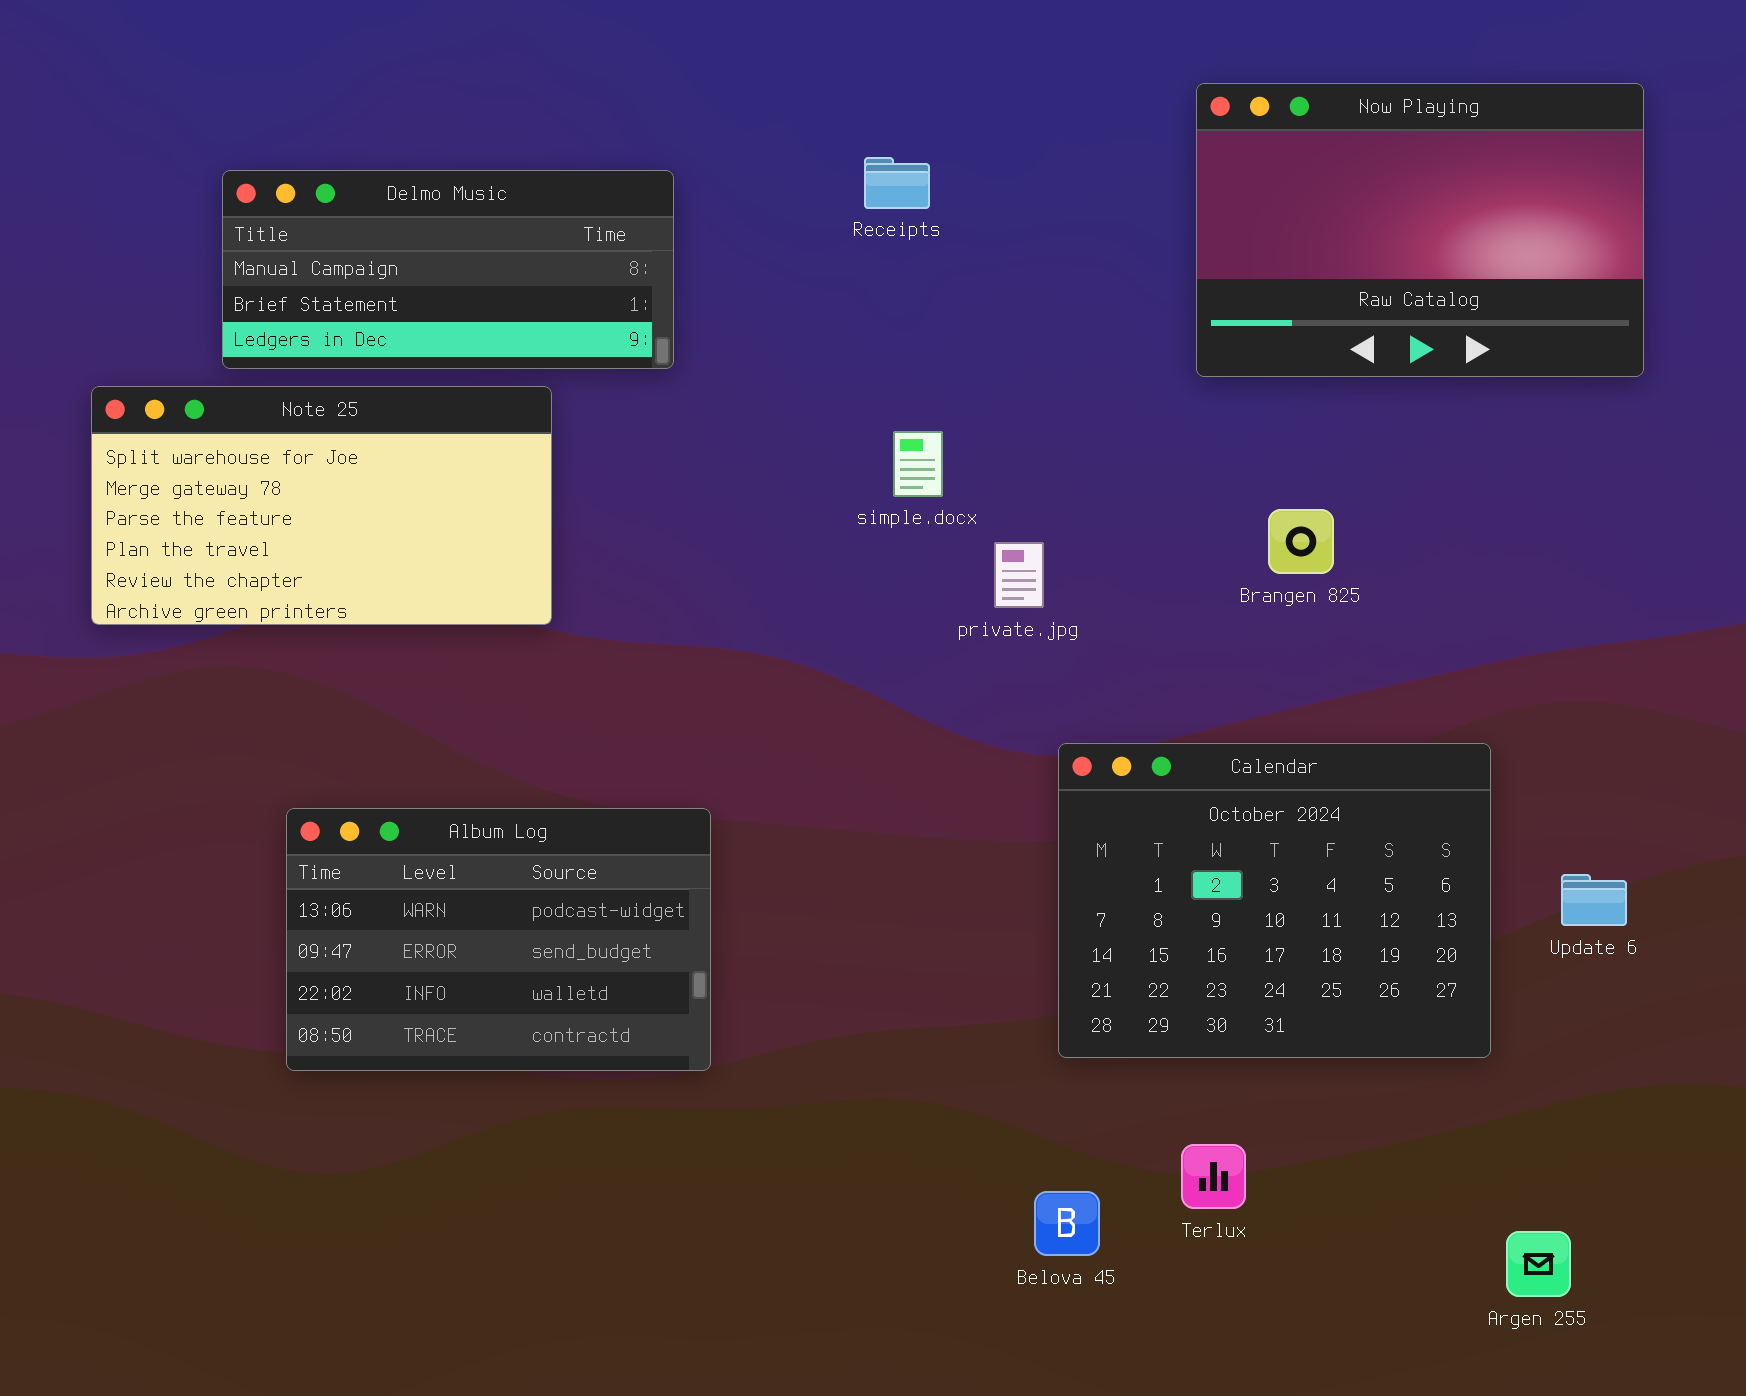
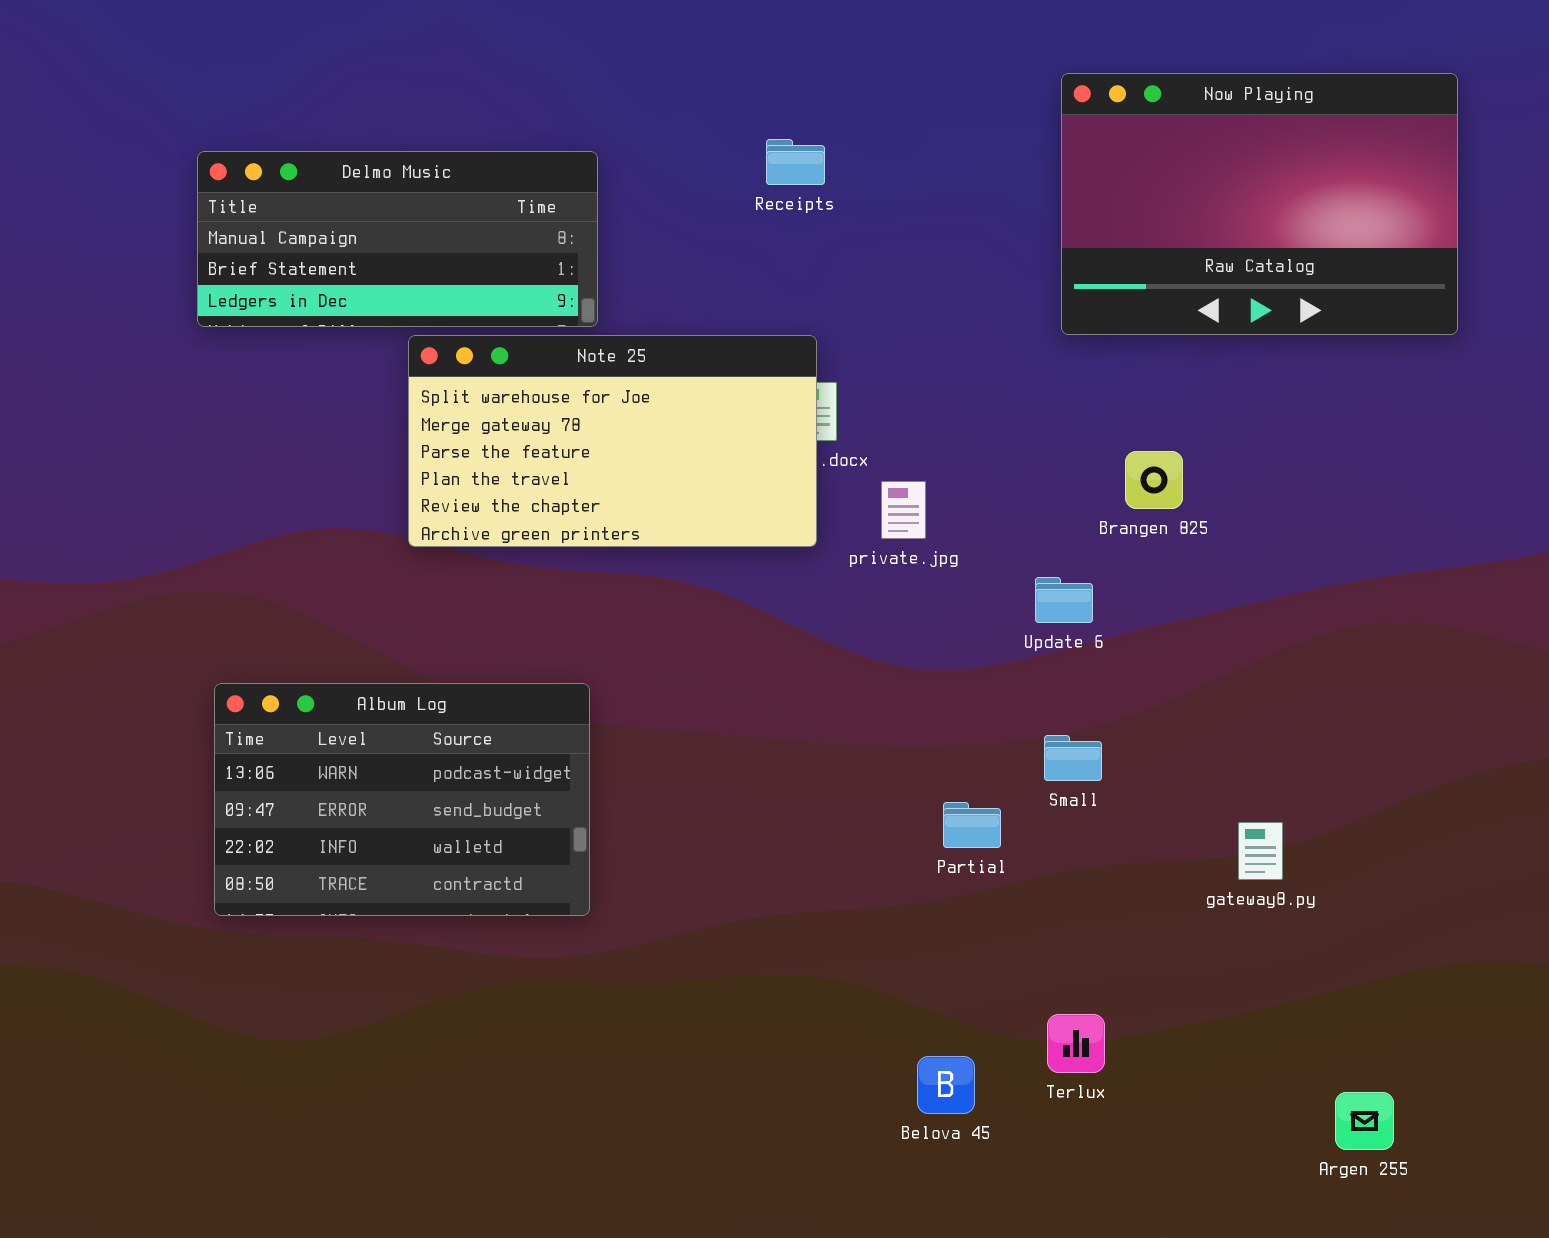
Note 25: [91,386,552,625] -> [408,335,817,547], moved
Calendar: [1058,743,1491,1058] -> none, closed
Album Log: [286,808,711,1071] -> [214,683,590,916], moved
Update 6: [1561,874,1627,926] -> [1035,577,1093,623], moved

